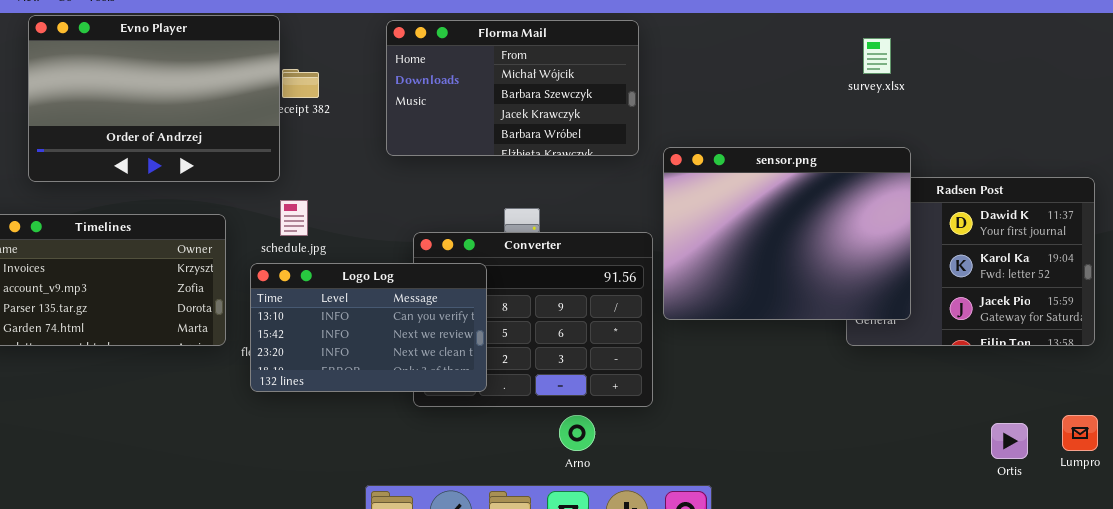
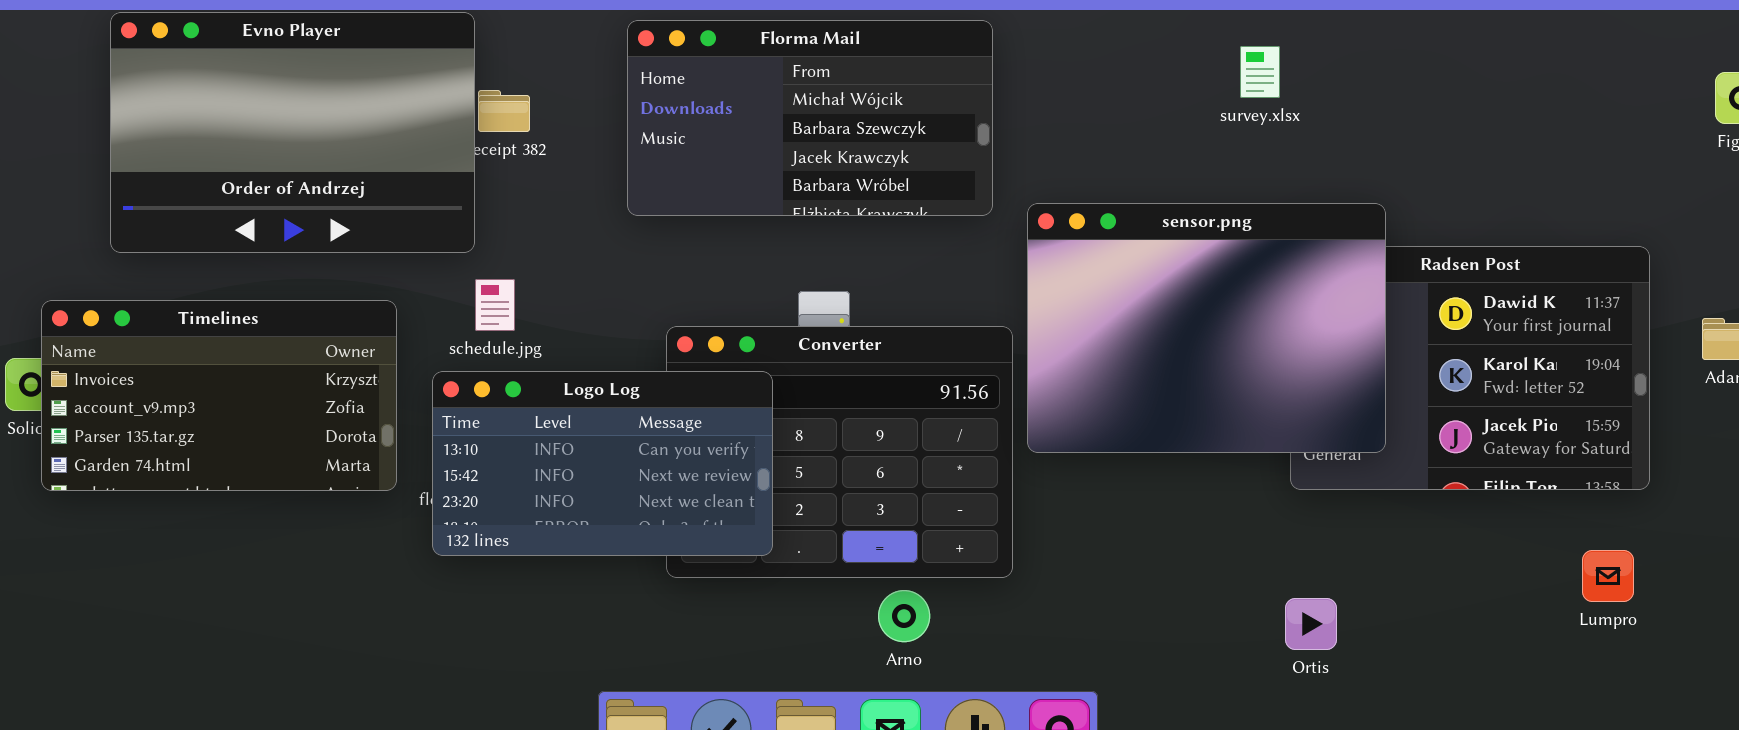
survey.xlsx: [863,38,891,74] -> [1240,46,1280,98], moved
Lumpro: [1062,415,1098,451] -> [1582,550,1634,602], moved
Ortis: [991,423,1028,459] -> [1285,598,1337,650], moved

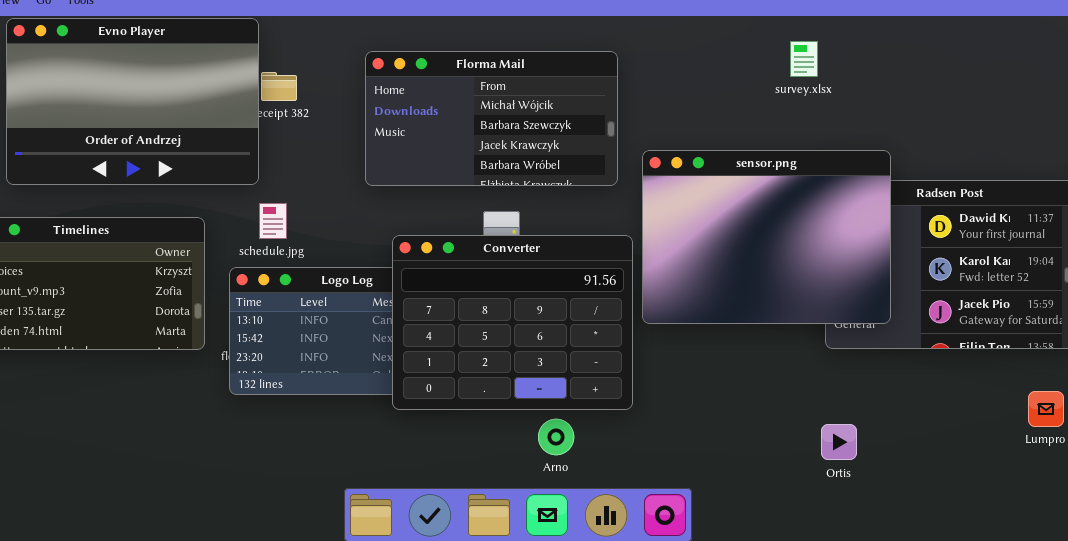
Florma Mail: [627,20,993,216] -> [365,51,618,186], moved
Converter: [666,326,1013,578] -> [392,235,633,410], raised

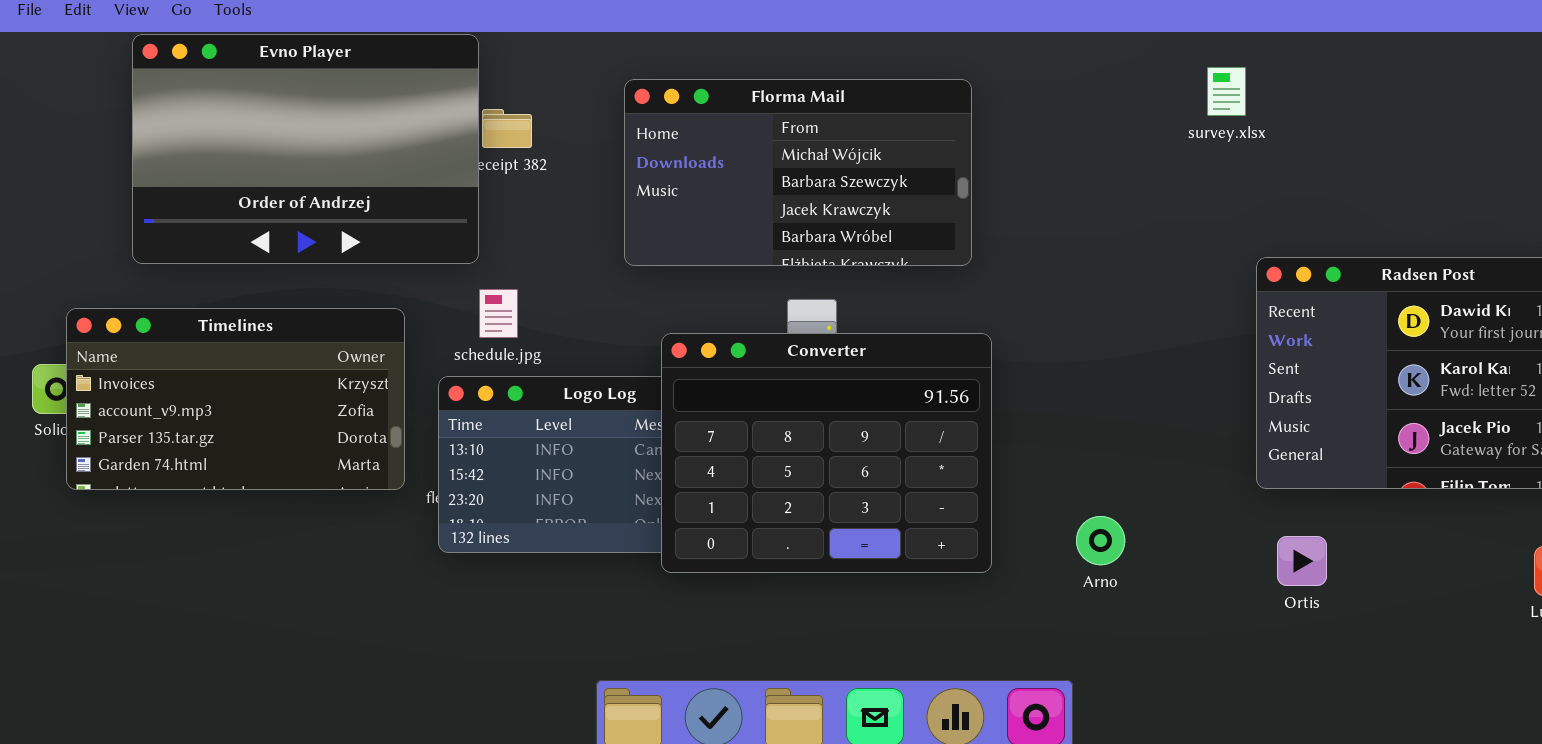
sensor.png: [642,150,891,324] -> none, closed
Arno: [538,419,574,455] -> [1076,516,1125,565], moved
Ortis: [821,424,857,460] -> [1277,536,1327,586], moved

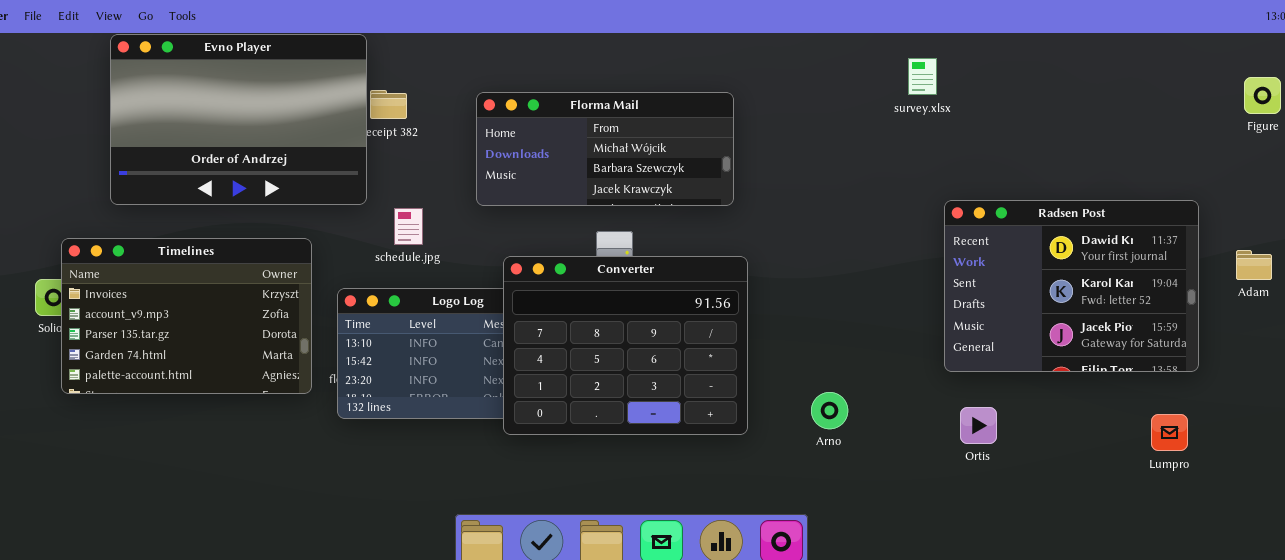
Florma Mail: [624,79,972,266] -> [476,92,734,206], resized
schedule.jpg: [479,289,518,338] -> [394,208,423,245], moved
Timelines: [66,308,405,490] -> [61,238,312,394], resized

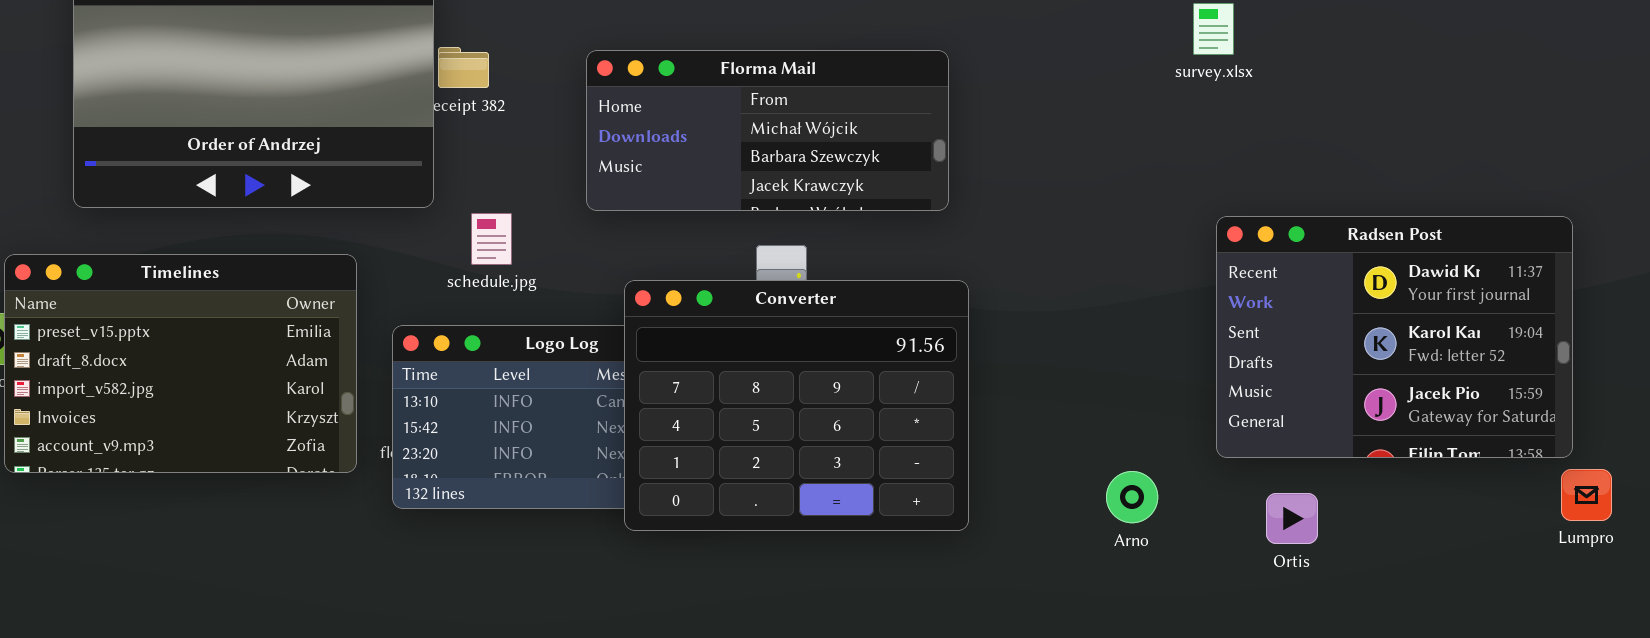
Radsen Post: [944,200,1199,372] -> [1216,216,1573,458], moved
Timelines: [61,238,312,394] -> [4,254,357,473], scrolled up 3 rows
Arno: [811,392,848,429] -> [1106,471,1158,523], moved
Lumpro: [1151,414,1188,451] -> [1561,469,1612,521], moved

